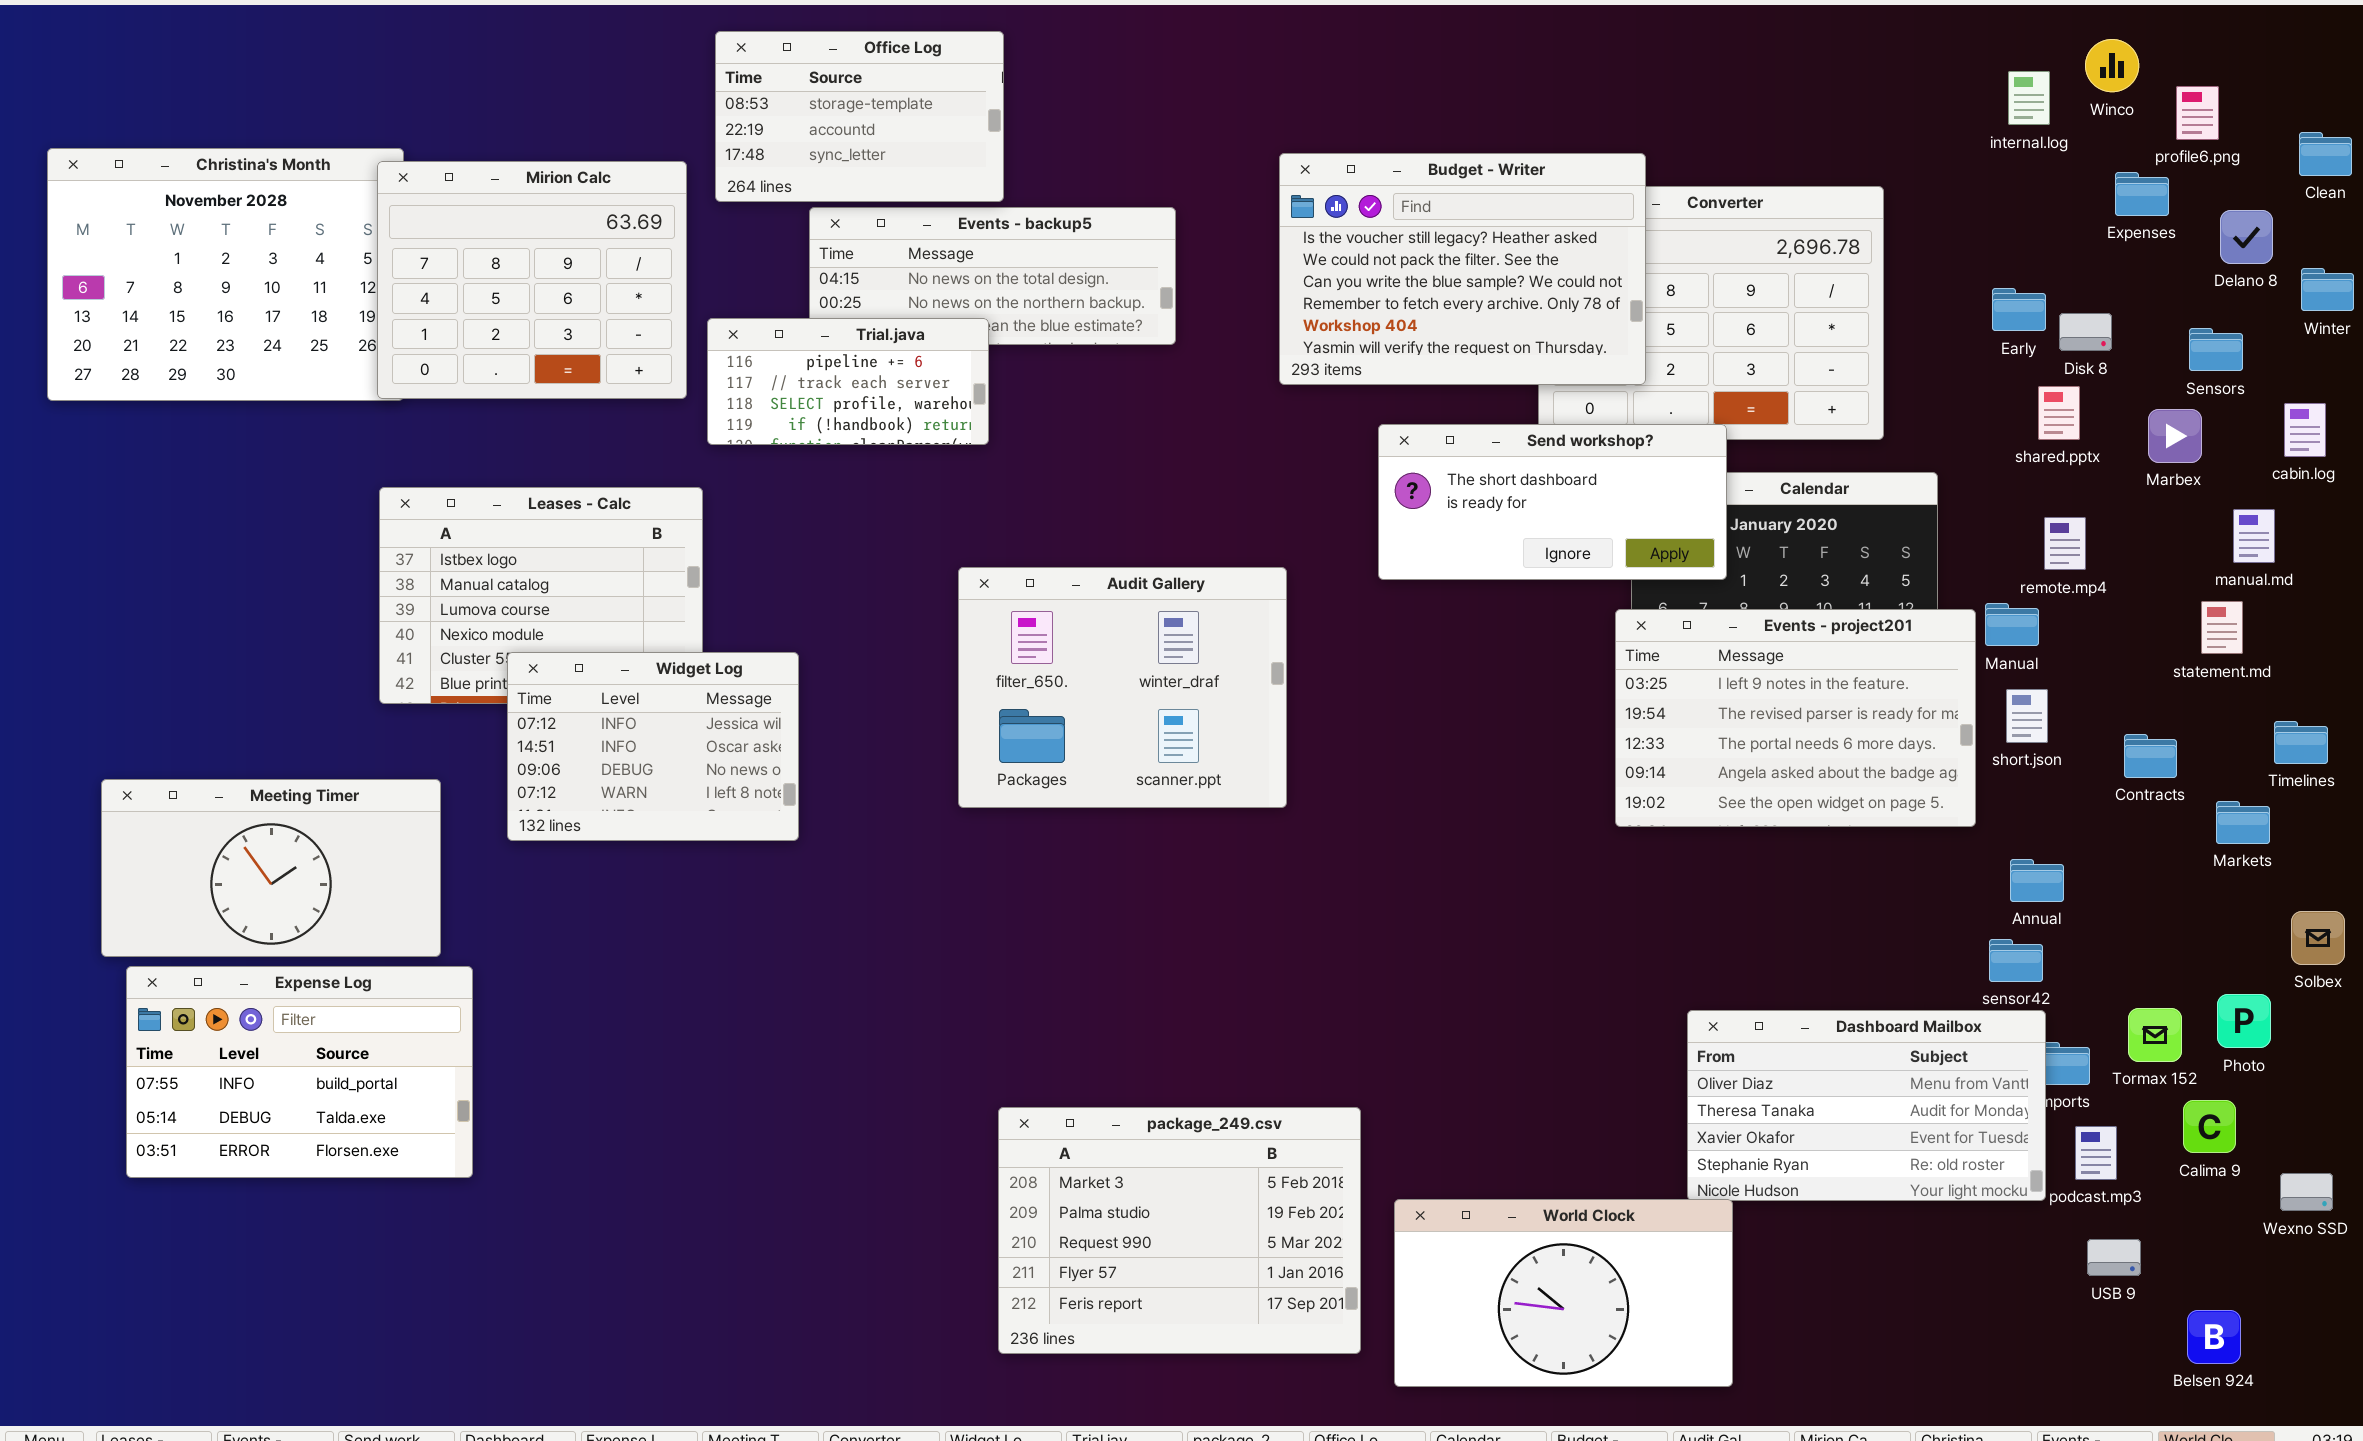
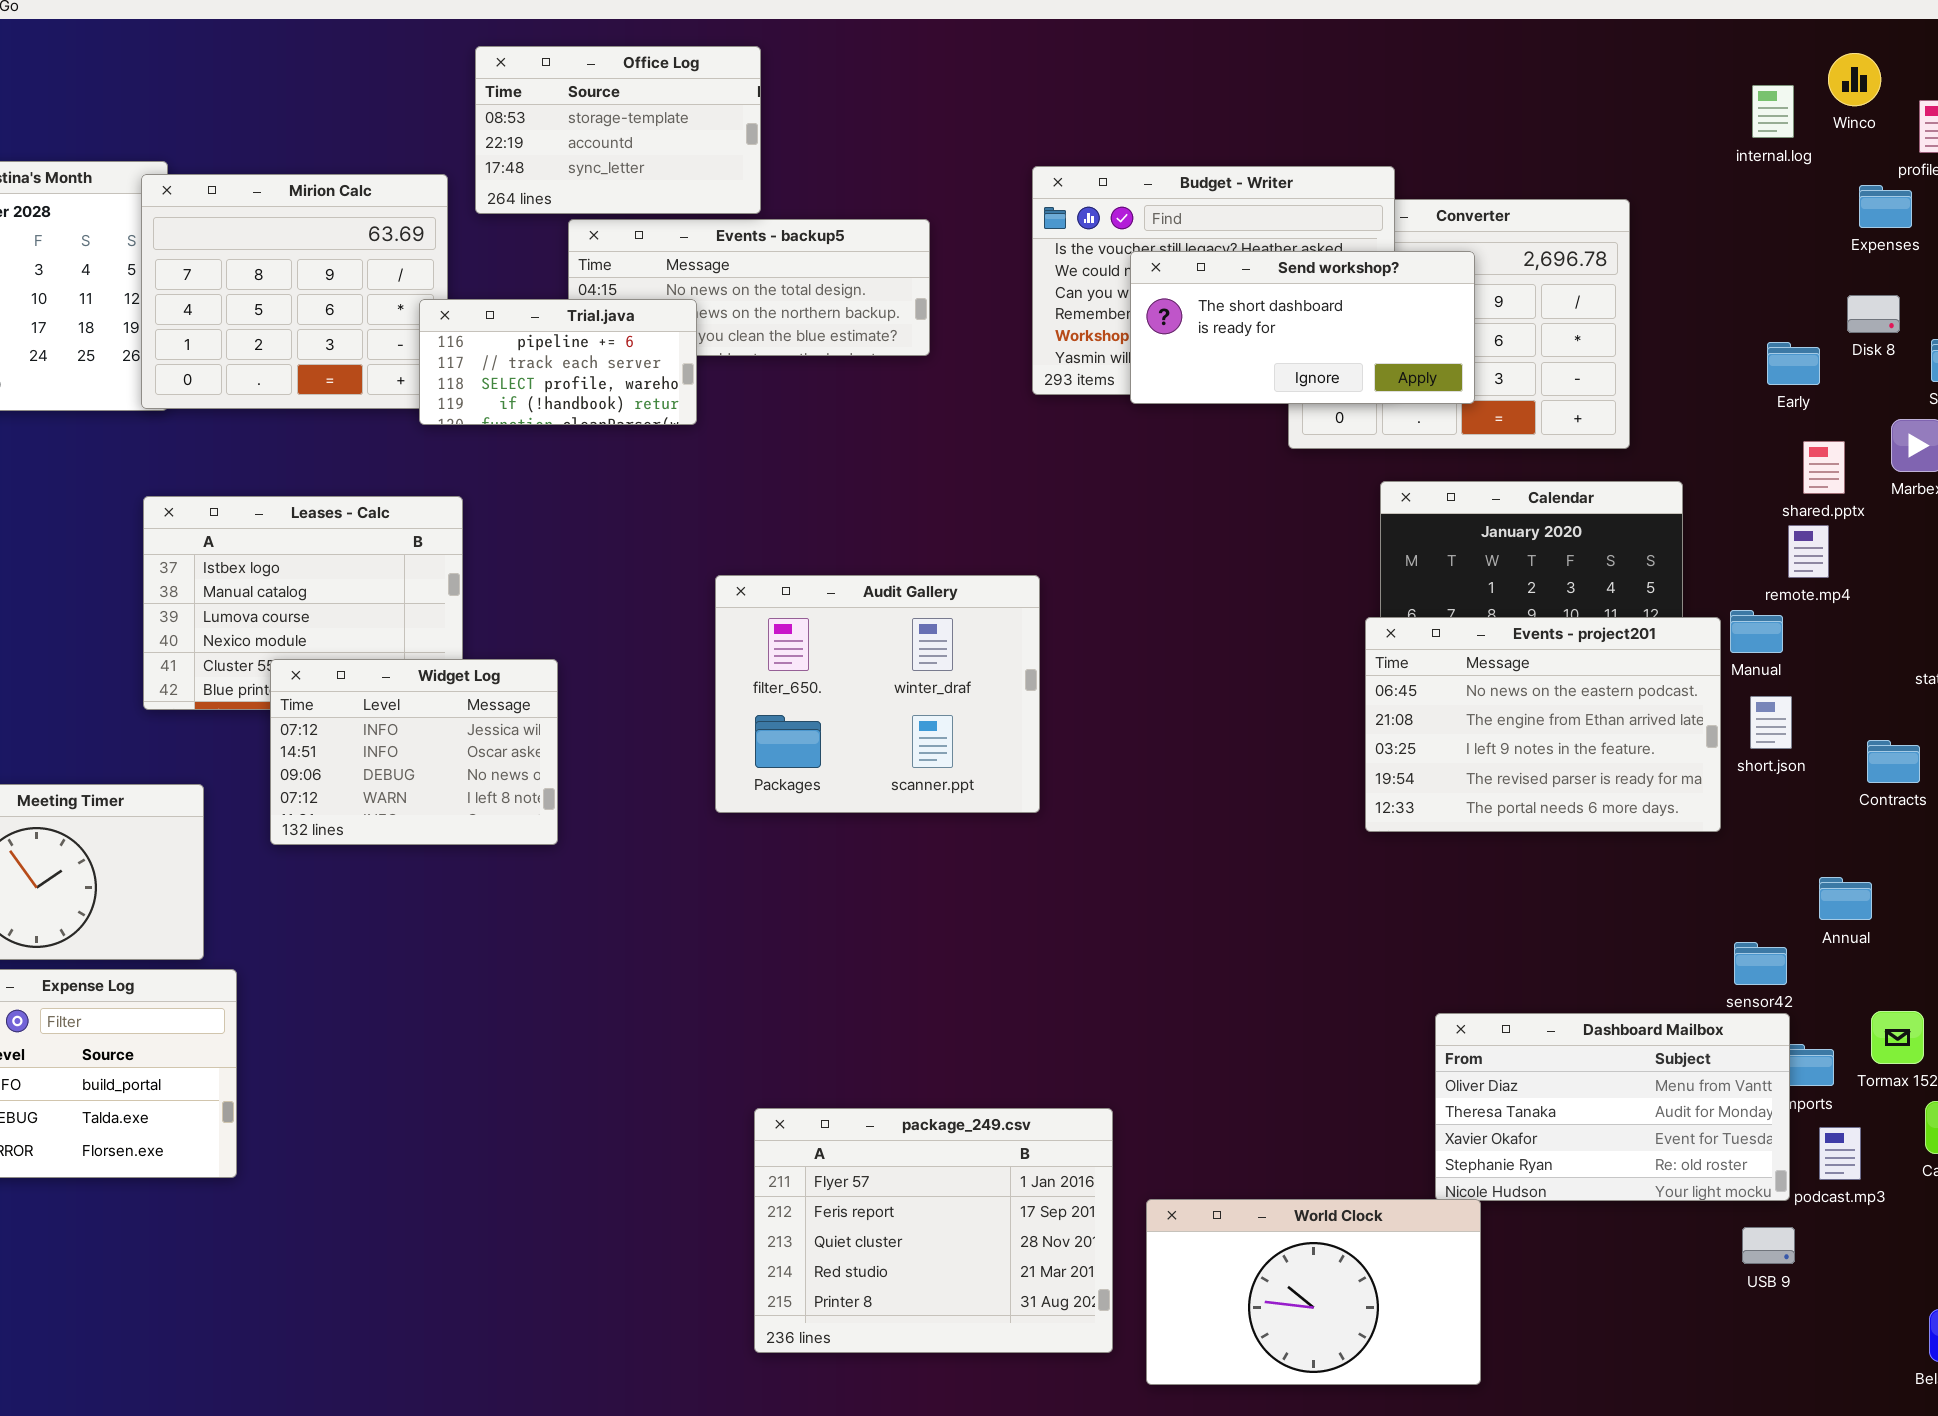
Early: [1992,288,2046,331] -> [1767,342,1820,385], moved
Disk 8: [2059,313,2112,351] -> [1847,295,1900,333], moved
Trial.java: [707,318,989,445] -> [419,299,697,425], moved
shared.pptx: [2038,386,2080,440] -> [1803,441,1845,494], moved
Send workshop?: [1378,424,1727,580] -> [1130,251,1475,404], moved
Events - project201: [1615,609,1976,827] -> [1365,617,1721,832], scrolled up 2 rows
Annual: [2010,859,2064,902] -> [1819,877,1872,920], moved
package_249.csv: [998,1107,1361,1354] -> [754,1108,1113,1353], scrolled down 3 rows
USB 9: [2087,1239,2141,1276] -> [1742,1227,1795,1264], moved

